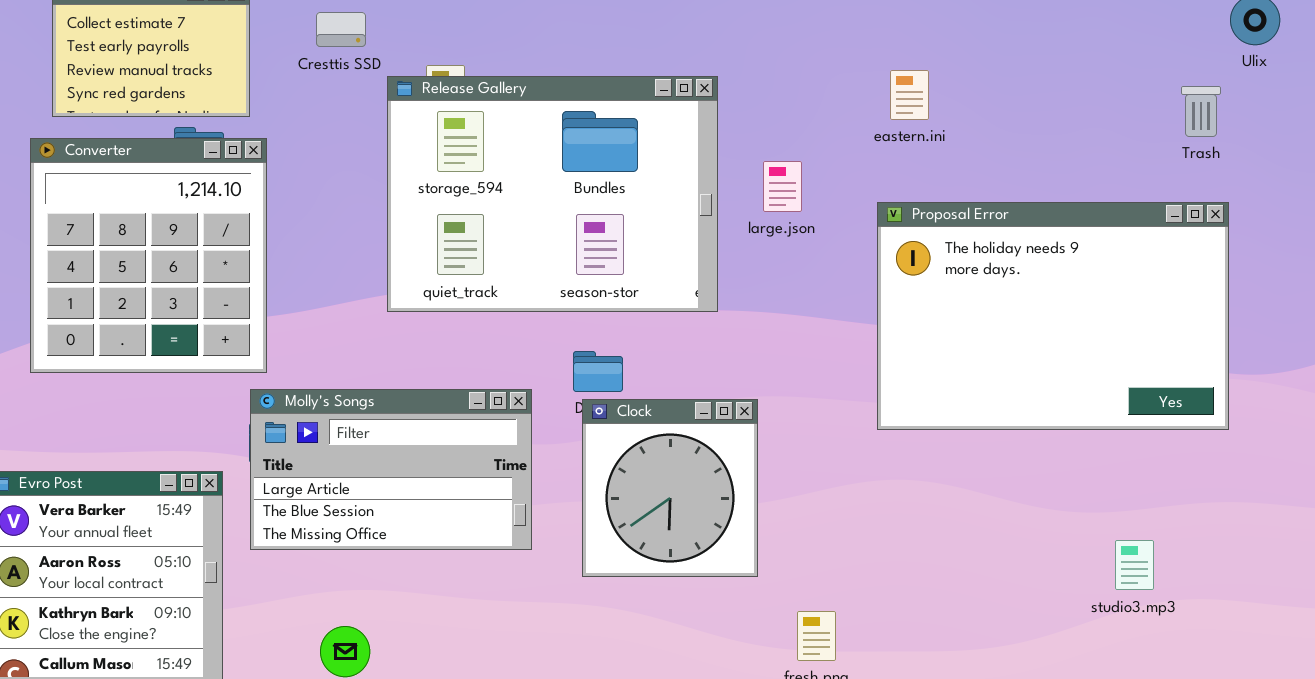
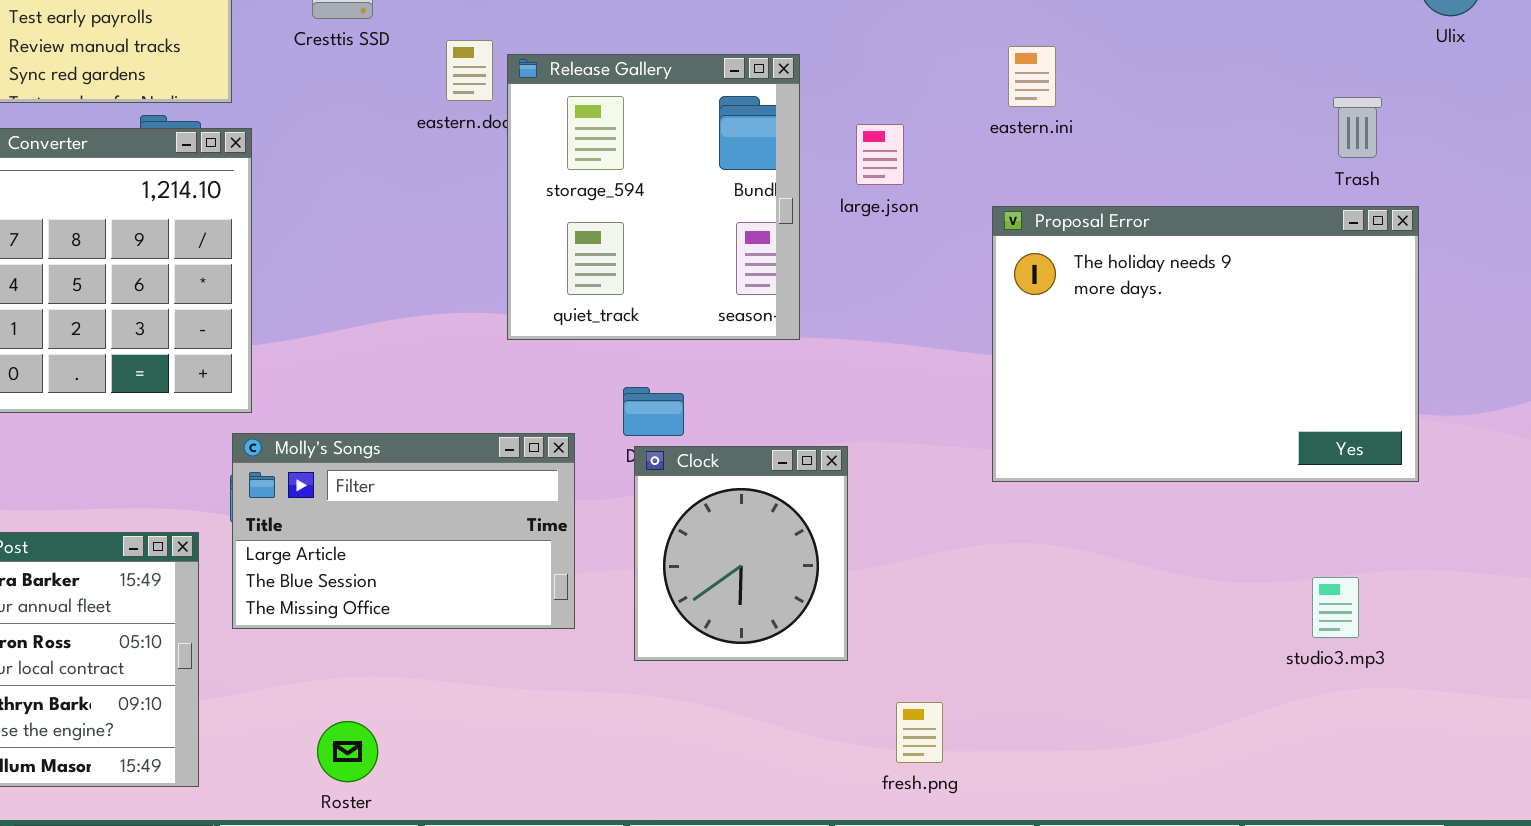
Release Gallery: [387,76,718,312] -> [507,54,800,340], resized
Trash: [1181,86,1221,137] -> [1333,97,1382,158], moved
large.json: [763,161,802,212] -> [856,124,904,185], moved
studio3.mp3: [1115,540,1154,590] -> [1312,577,1359,638], moved

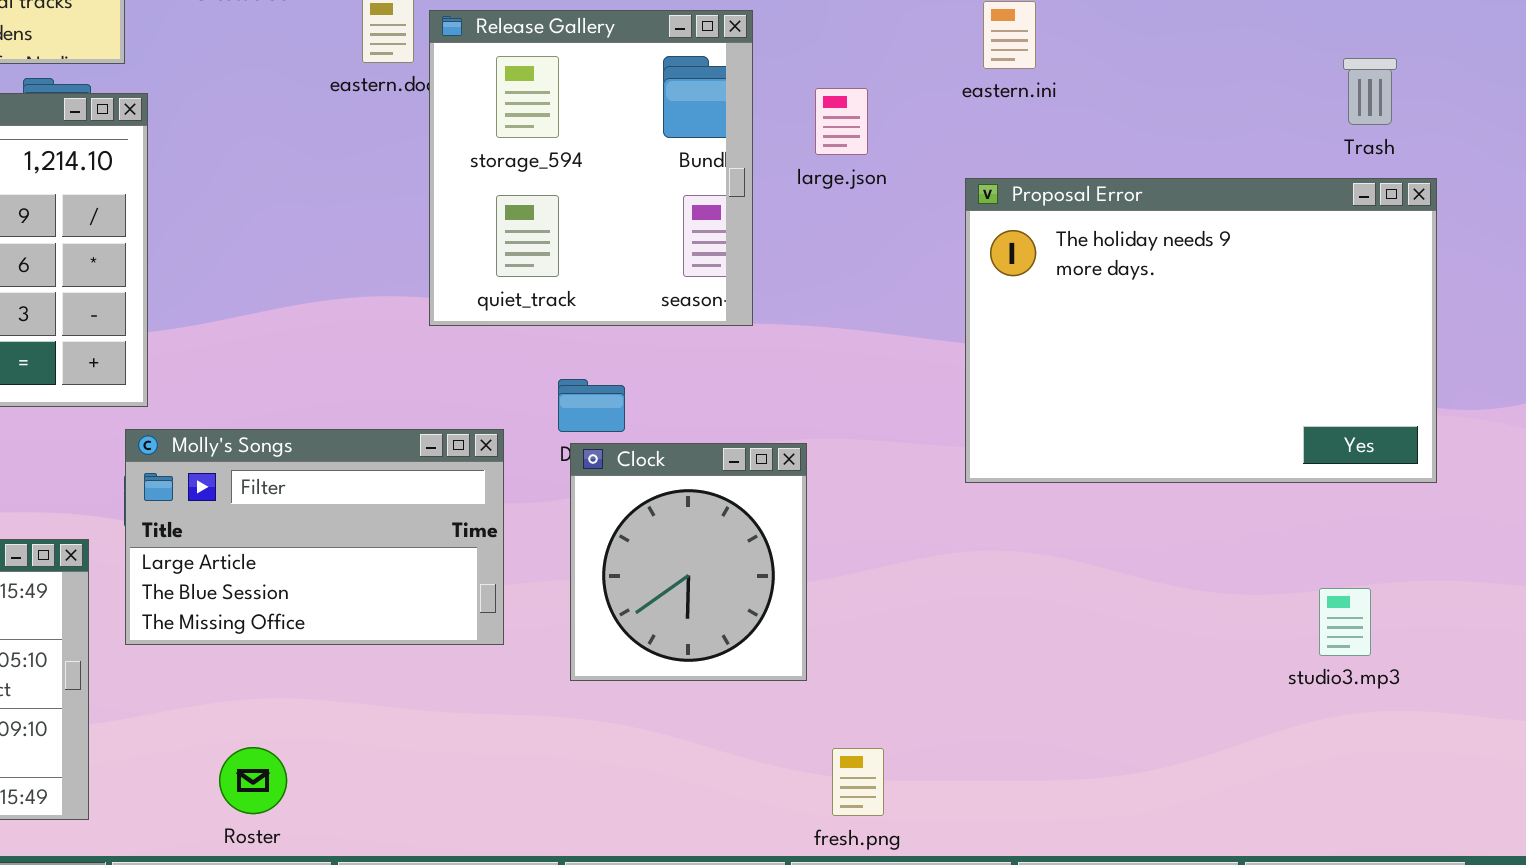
fresh.png: [896,702,943,763] -> [832,748,884,816], moved

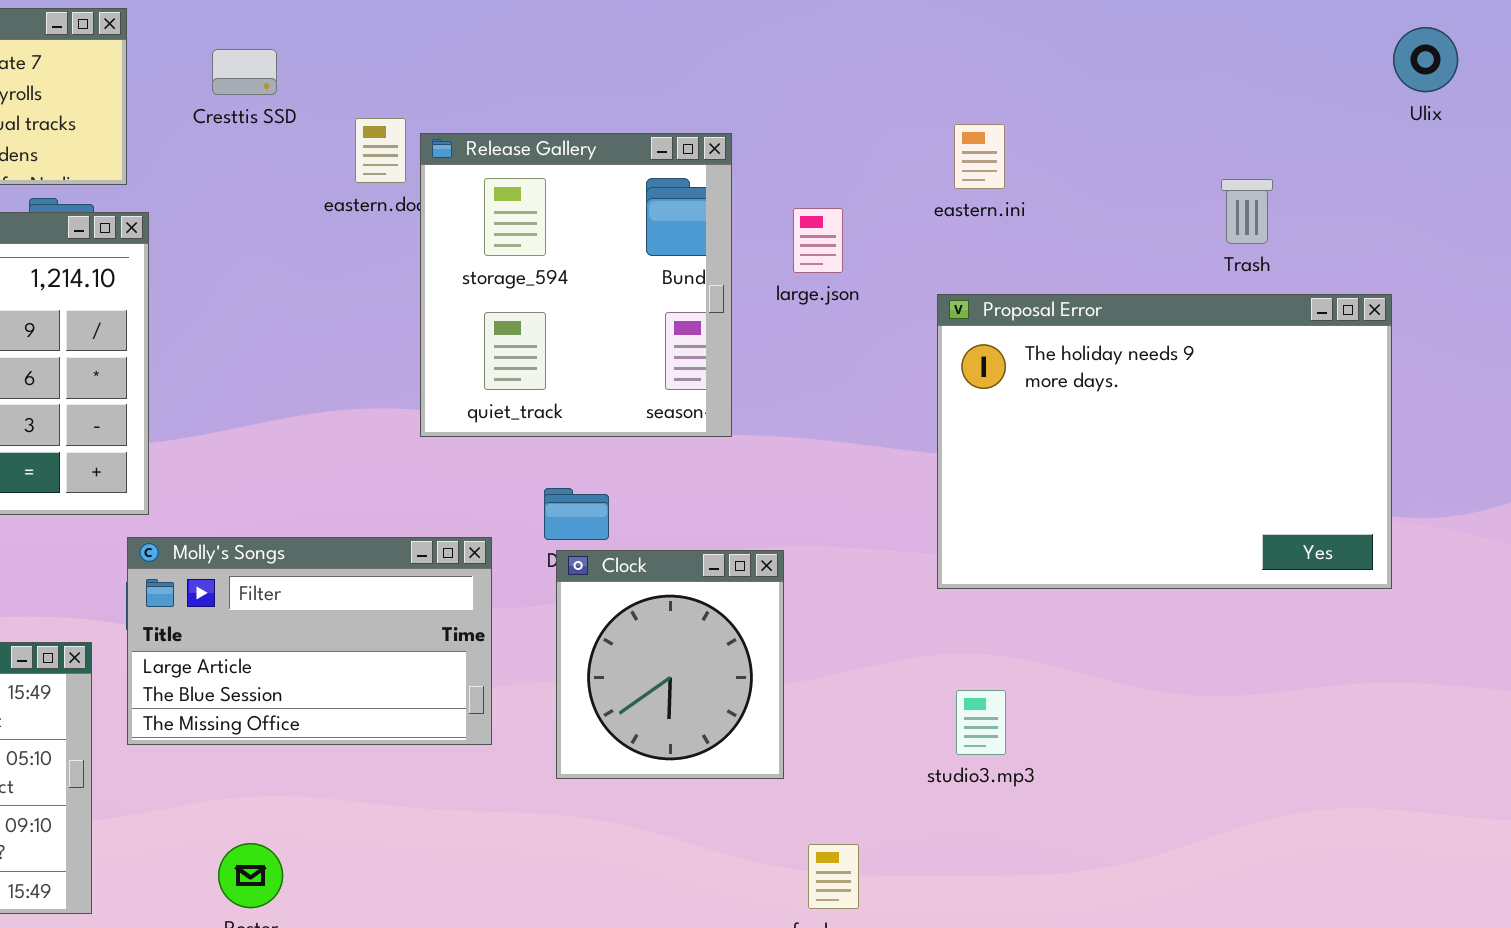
Trash: [1343,58,1397,125] -> [1221,179,1273,244], moved
studio3.mp3: [1319,588,1371,656] -> [956,690,1006,755], moved

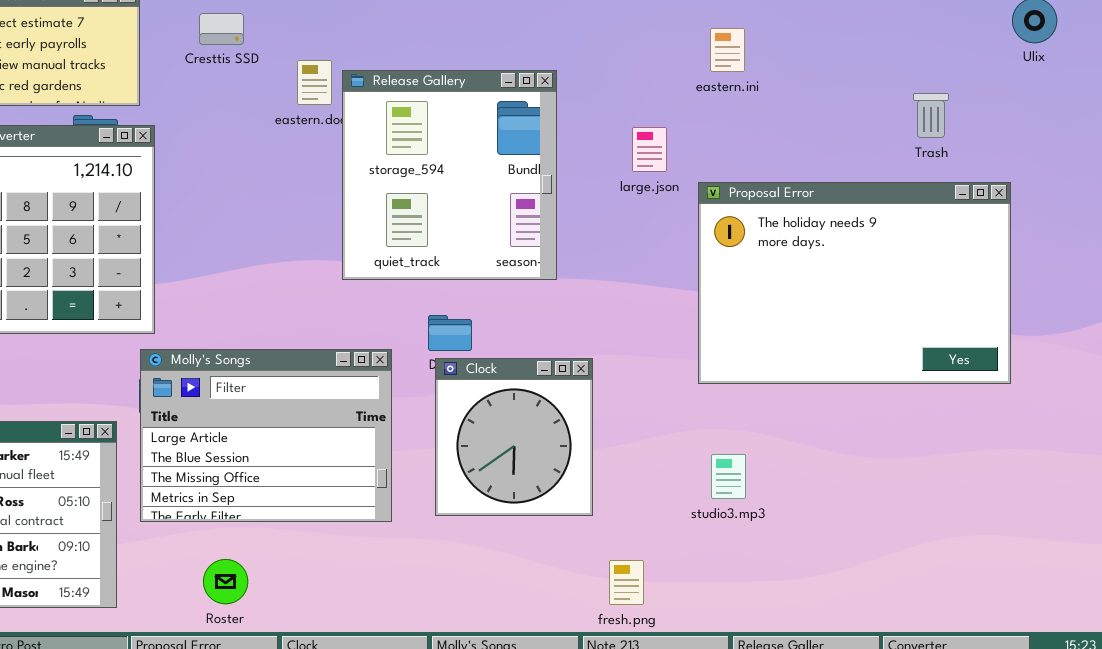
eastern.ini: [954,124,1005,189] -> [710,28,745,72], moved
Trash: [1221,179,1273,244] -> [913,93,949,138], moved
large.json: [793,208,843,273] -> [632,127,667,172], moved
Molly's Songs: [127,537,492,745] -> [140,349,392,522], resized

